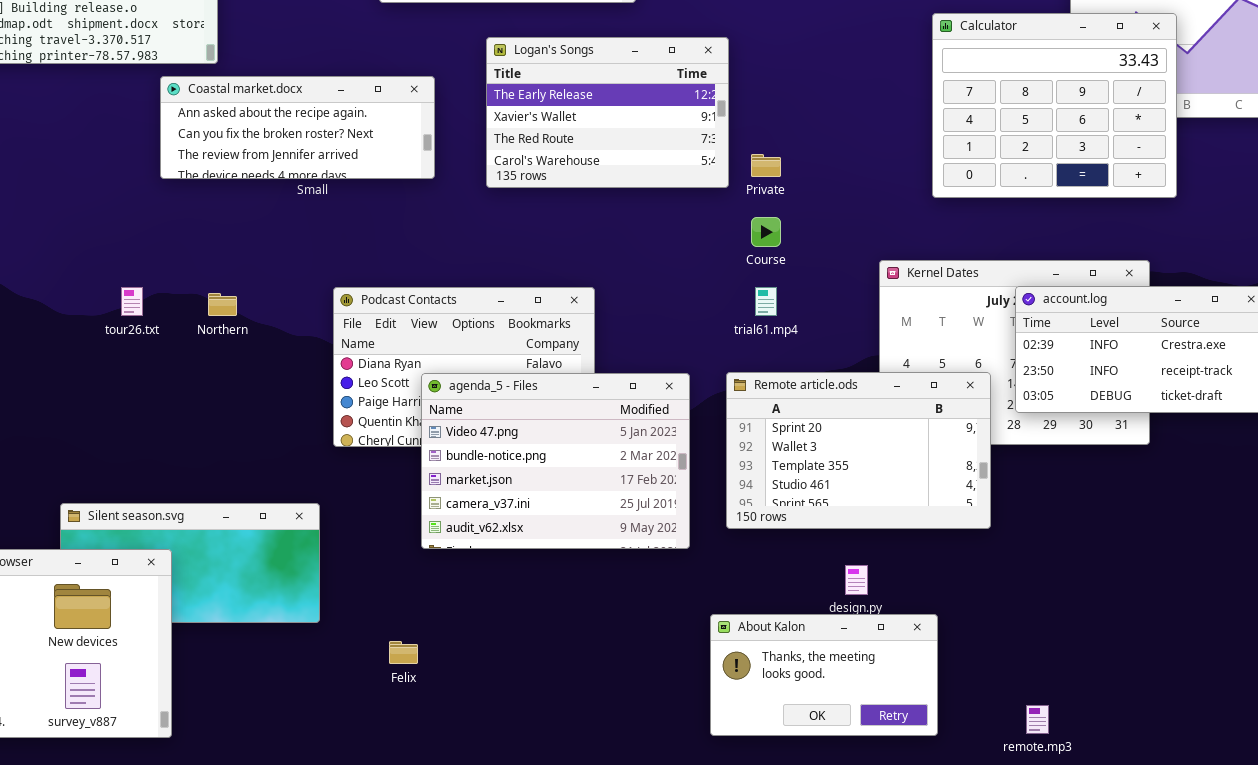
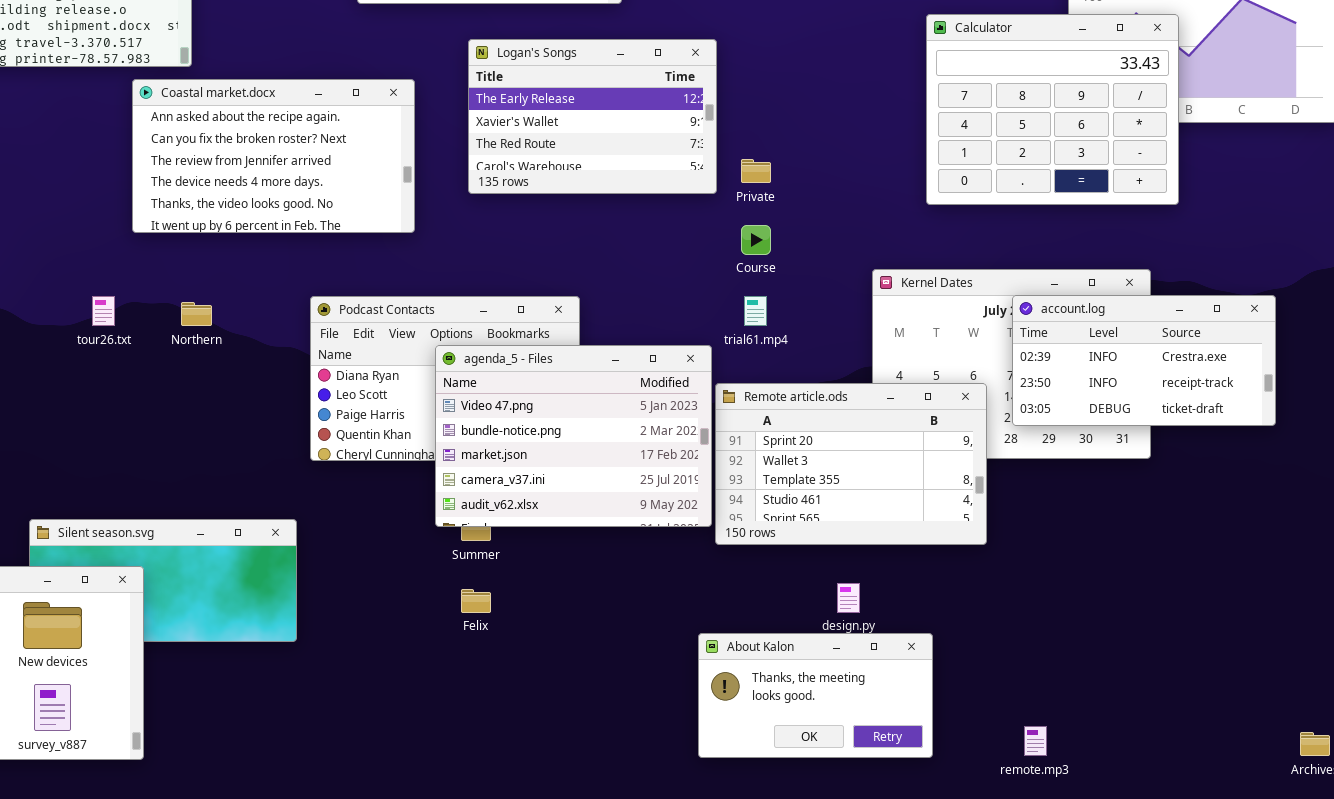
Coastal market.docx: [160,76,435,179] -> [132,79,415,233], resized
agenda_5 - Files: [421,373,690,549] -> [435,345,712,527], moved
Felix: [389,641,418,664] -> [461,589,491,613], moved

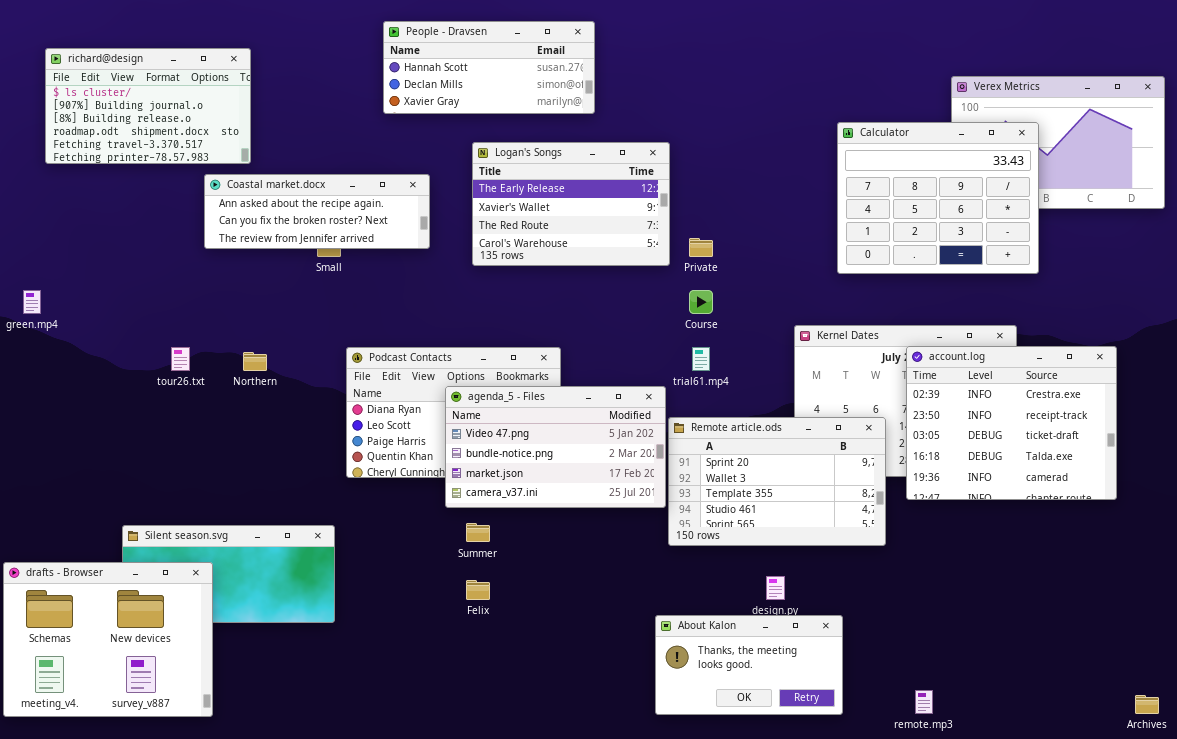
Coastal market.docx: [132,79,415,233] -> [204,174,430,249], resized
account.log: [1012,295,1276,426] -> [906,346,1117,500], resized
agenda_5 - Files: [435,345,712,527] -> [445,386,666,508], resized

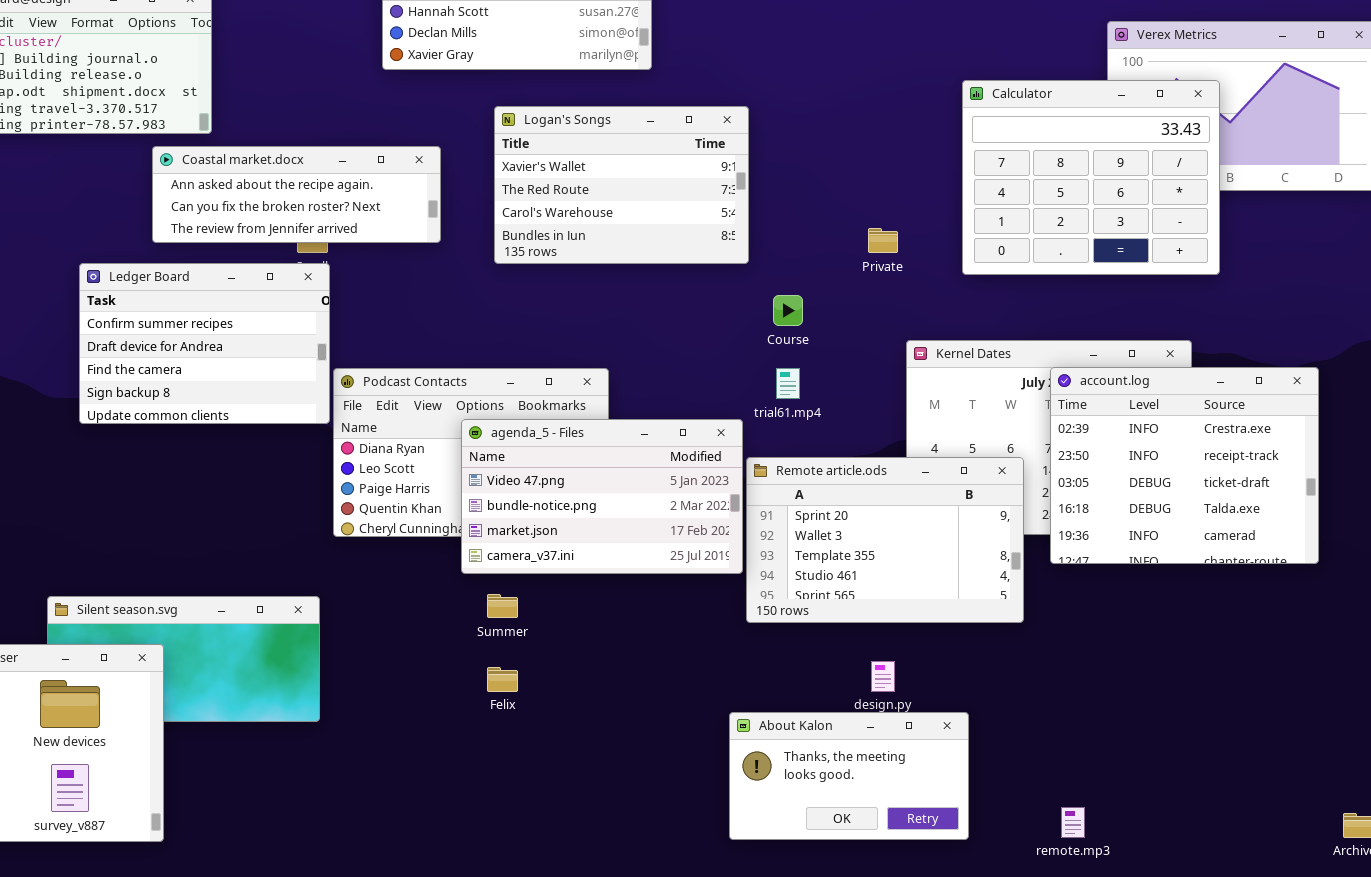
Logan's Songs: [472,142,670,266] -> [494,106,749,264], scrolled down 1 row
Private: [689,238,713,257] -> [868,228,898,253], moved
Ledger Board: none -> [79,263,330,424], opened

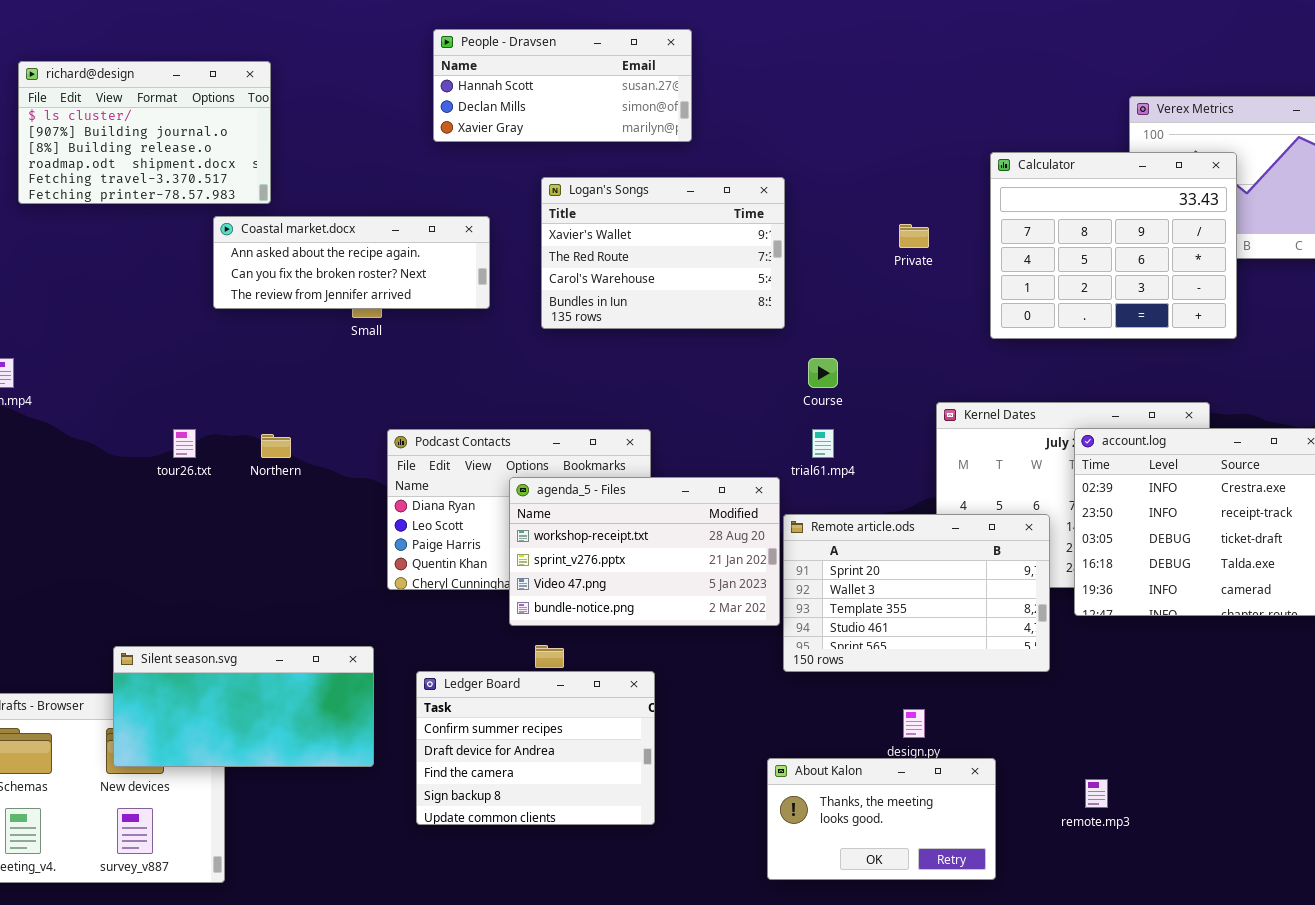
Private: [868,228,898,253] -> [899,224,929,248], moved
Ledger Board: [79,263,330,424] -> [416,671,655,825], moved
agenda_5 - Files: [461,419,743,574] -> [509,477,780,626], scrolled up 2 rows
Silent season.svg: [47,596,320,722] -> [113,646,374,767], raised
remote.mp3: [1061,807,1085,838] -> [1085,779,1108,808], moved

